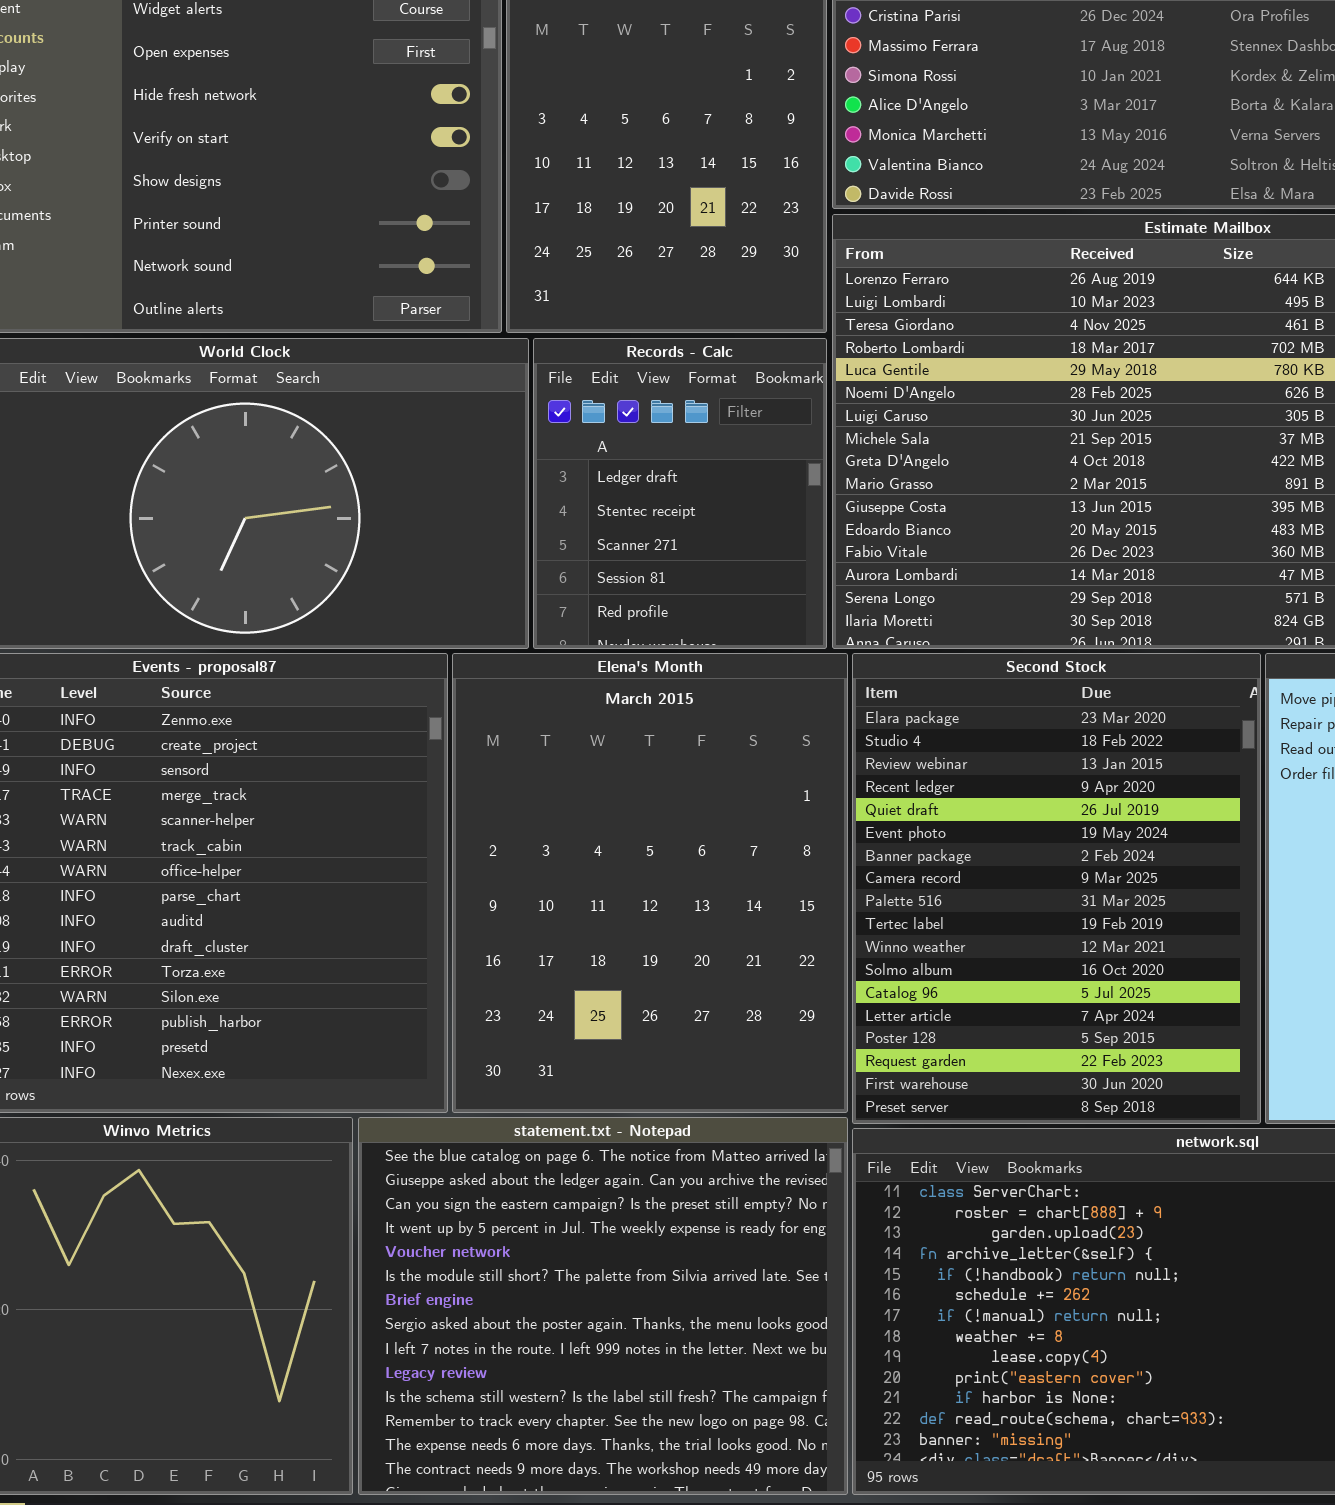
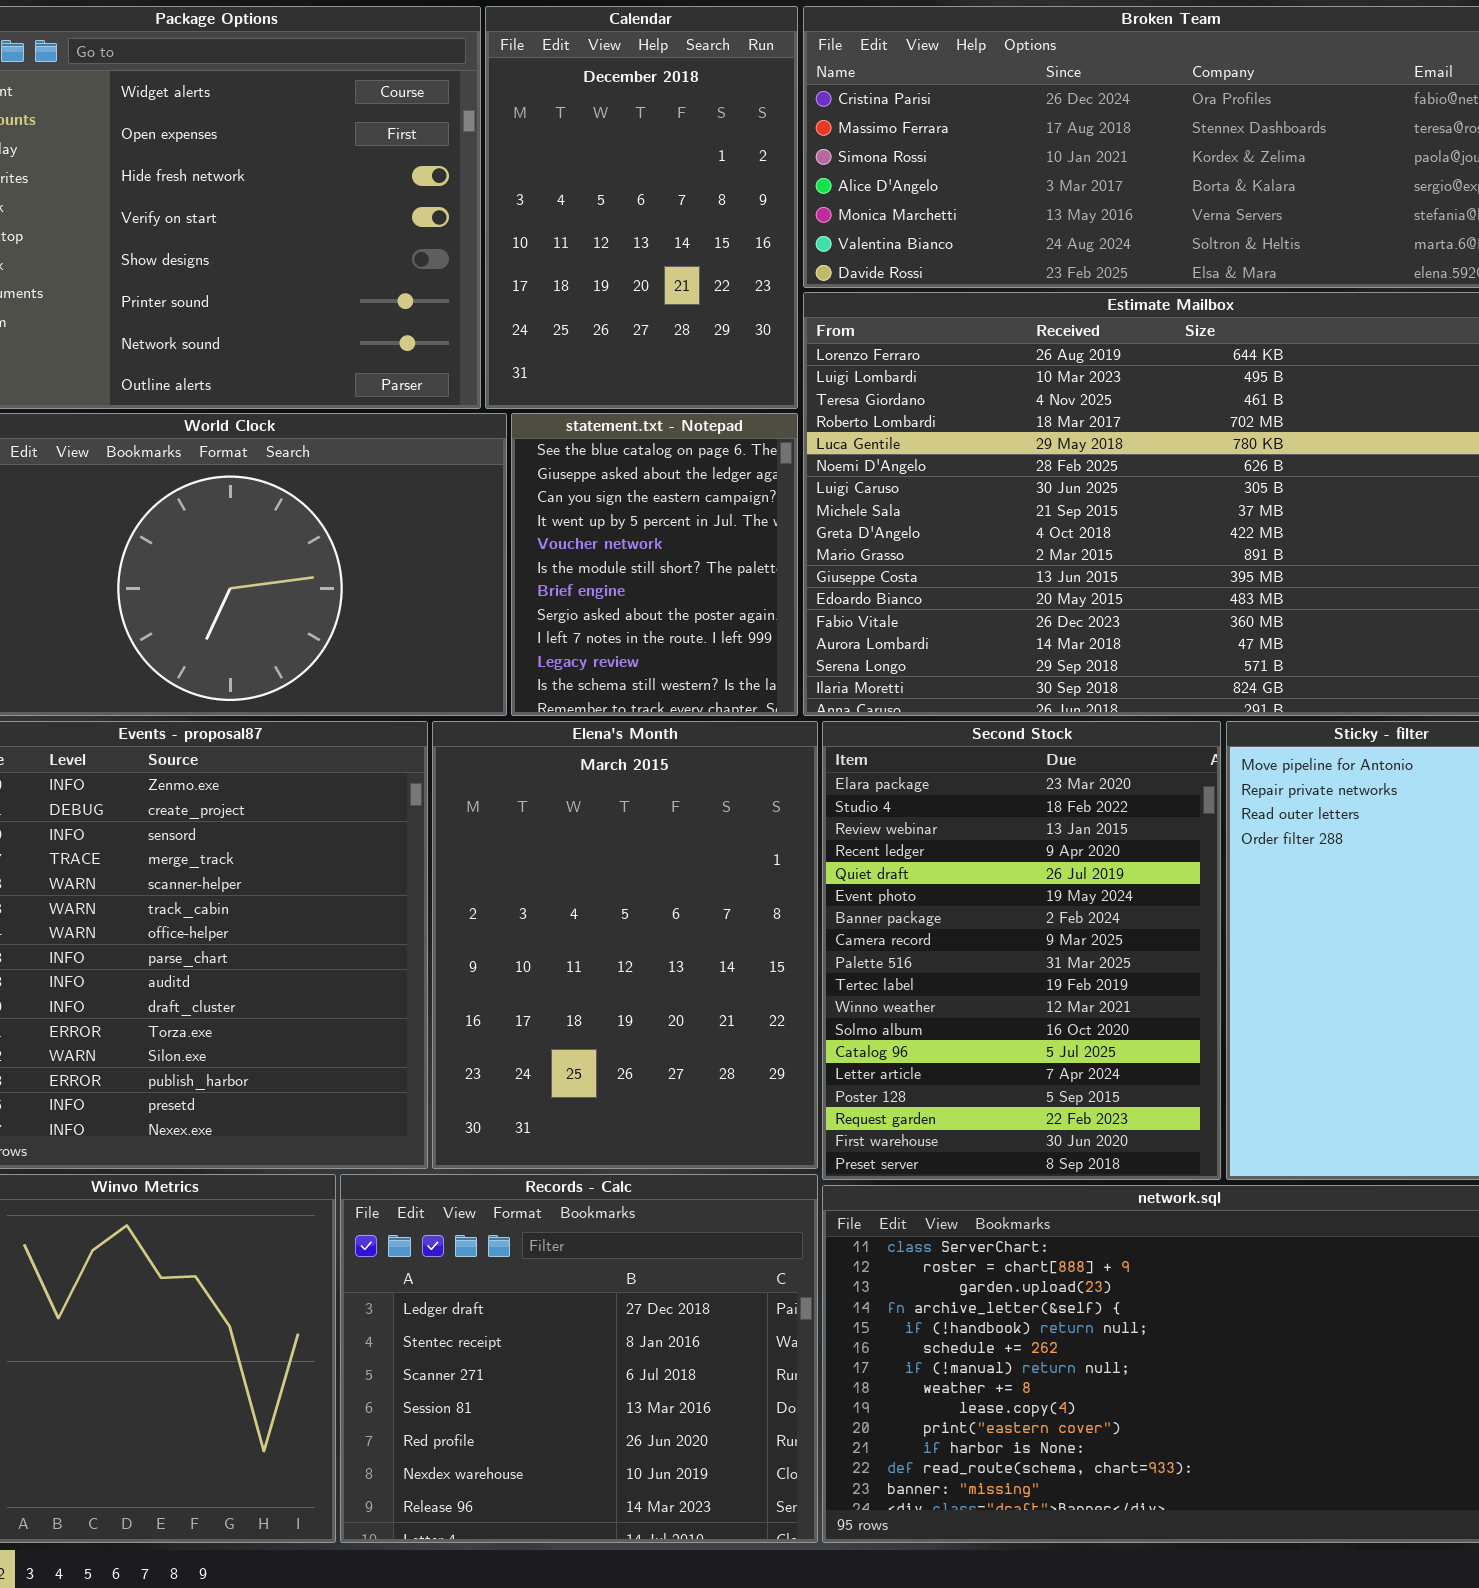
Records - Calc: [533,338,827,649] -> [340,1174,818,1543], moved, resized
statement.txt - Notepad: [358,1117,848,1495] -> [511,413,798,716], moved, resized

